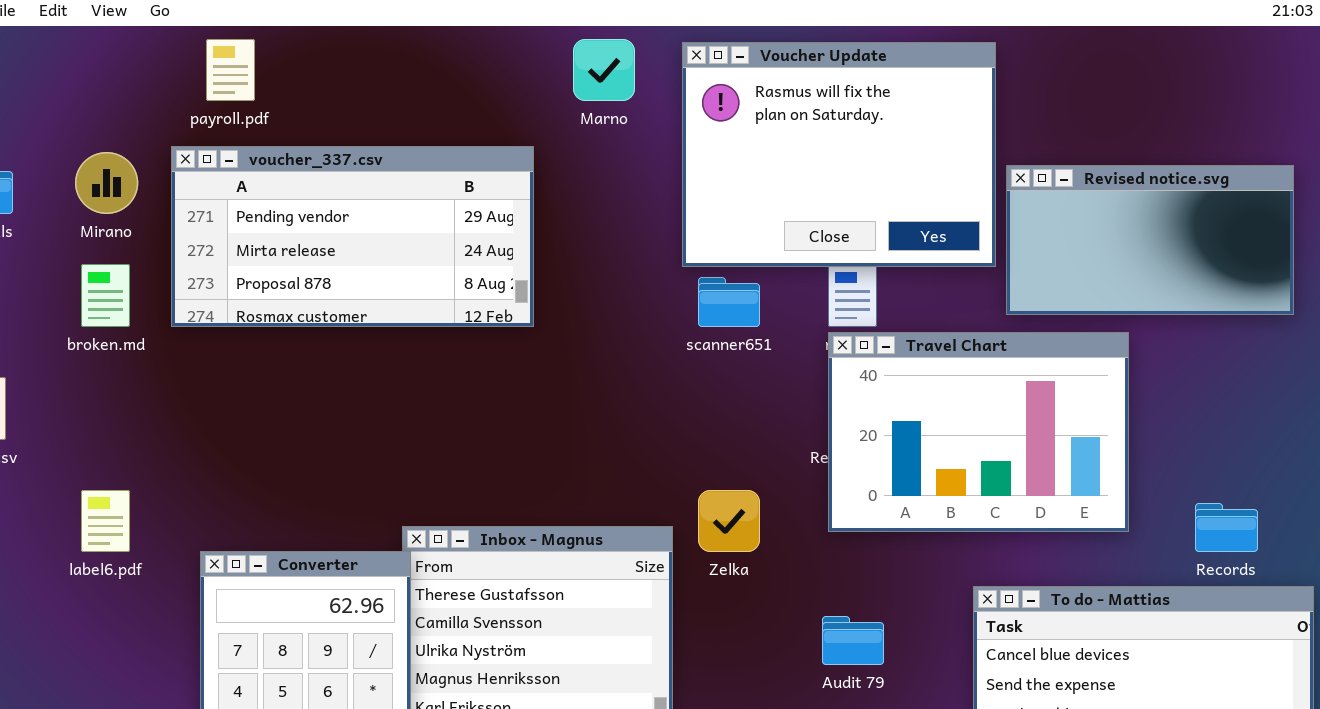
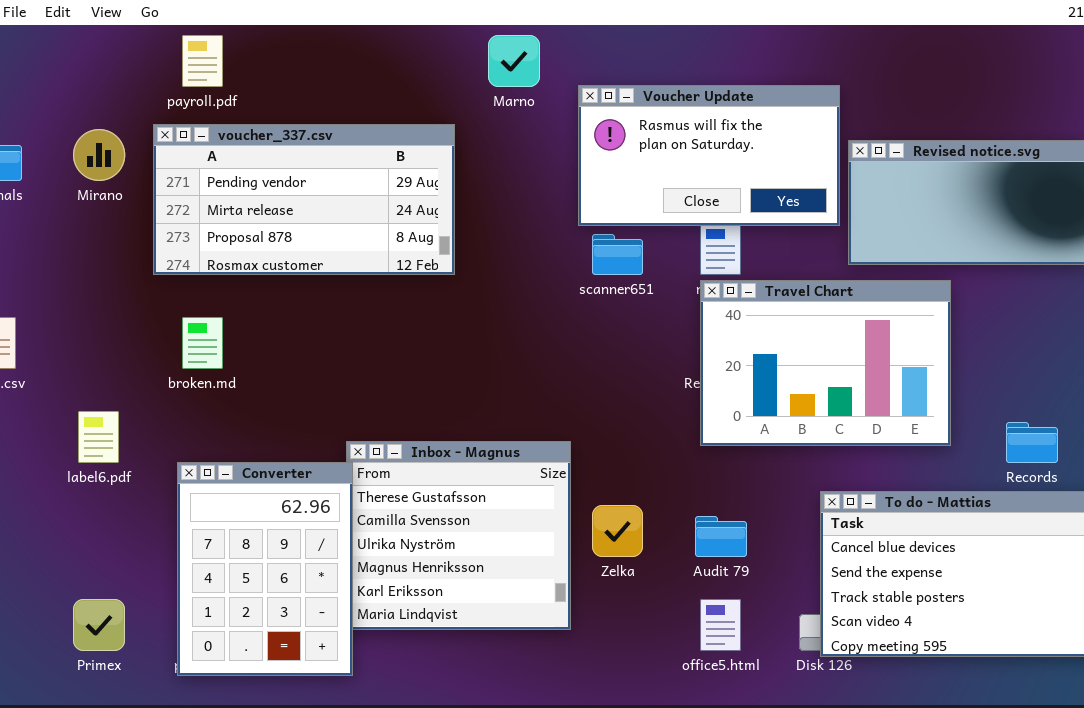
Voucher Update: [682,42,996,267] -> [578,85,840,226], resized
broken.md: [81,264,130,327] -> [182,317,223,369], moved
Zelka: [698,490,760,552] -> [592,505,643,557], moved

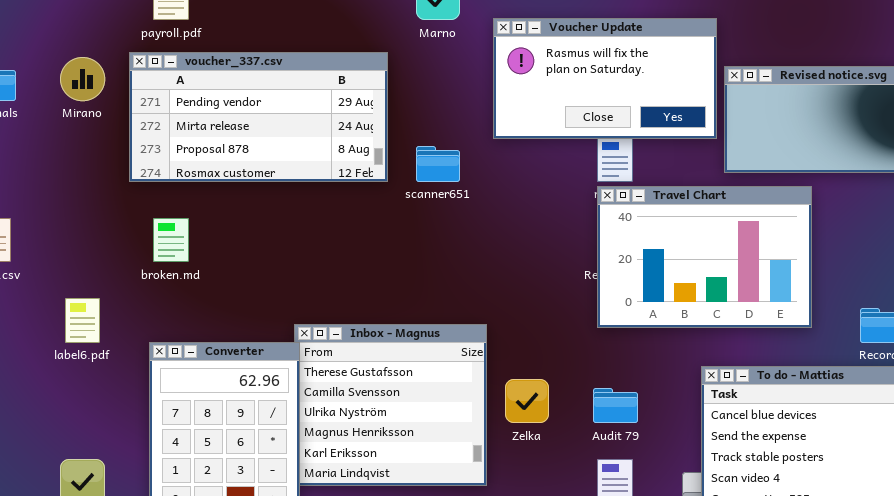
scanner651: [592,234,643,275] -> [416,146,460,182], moved

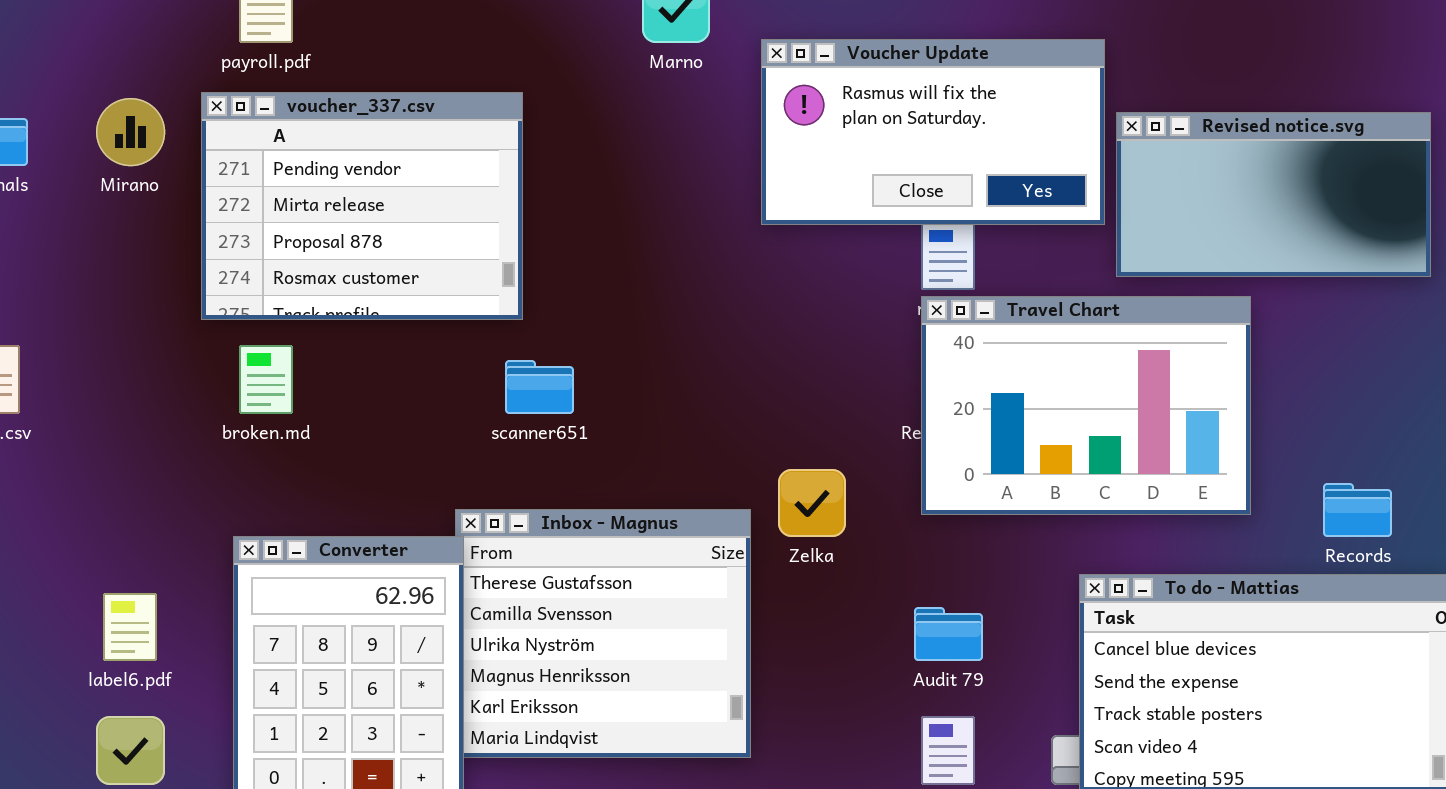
voucher_337.csv: [129,52,388,182] -> [201,92,523,320], resized
scanner651: [416,146,460,182] -> [505,360,574,414], moved
label6.pdf: [65,298,100,343] -> [103,593,157,661], moved
Zelka: [505,379,549,423] -> [778,469,846,537], moved

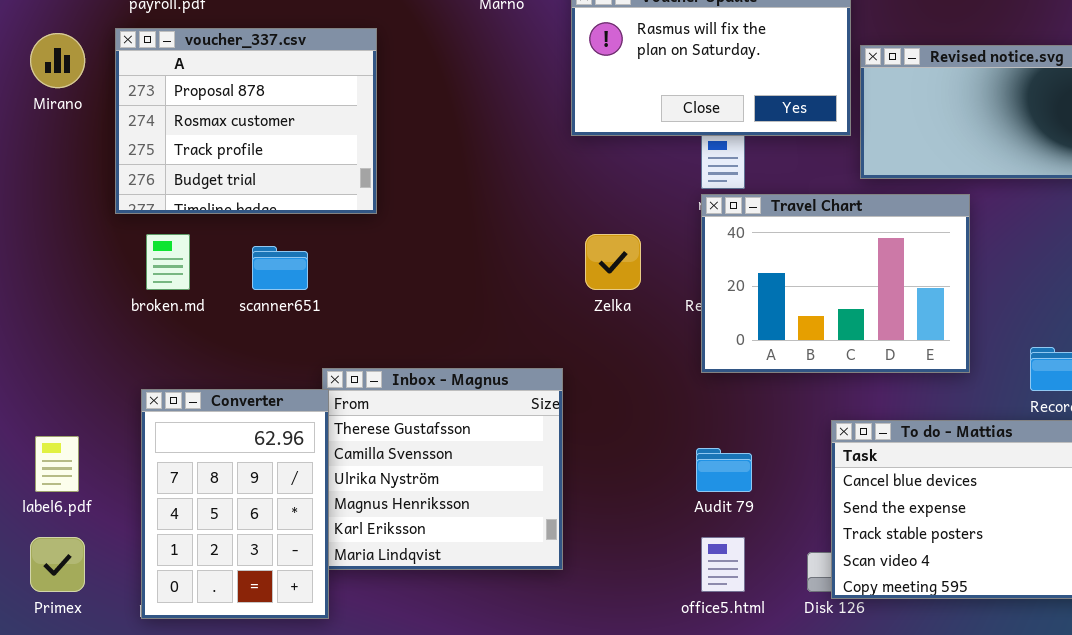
voucher_337.csv: [201,92,523,320] -> [115,28,377,214], scrolled down 2 rows
scanner651: [505,360,574,414] -> [252,246,308,290], moved
Zelka: [778,469,846,537] -> [585,234,641,290], moved

